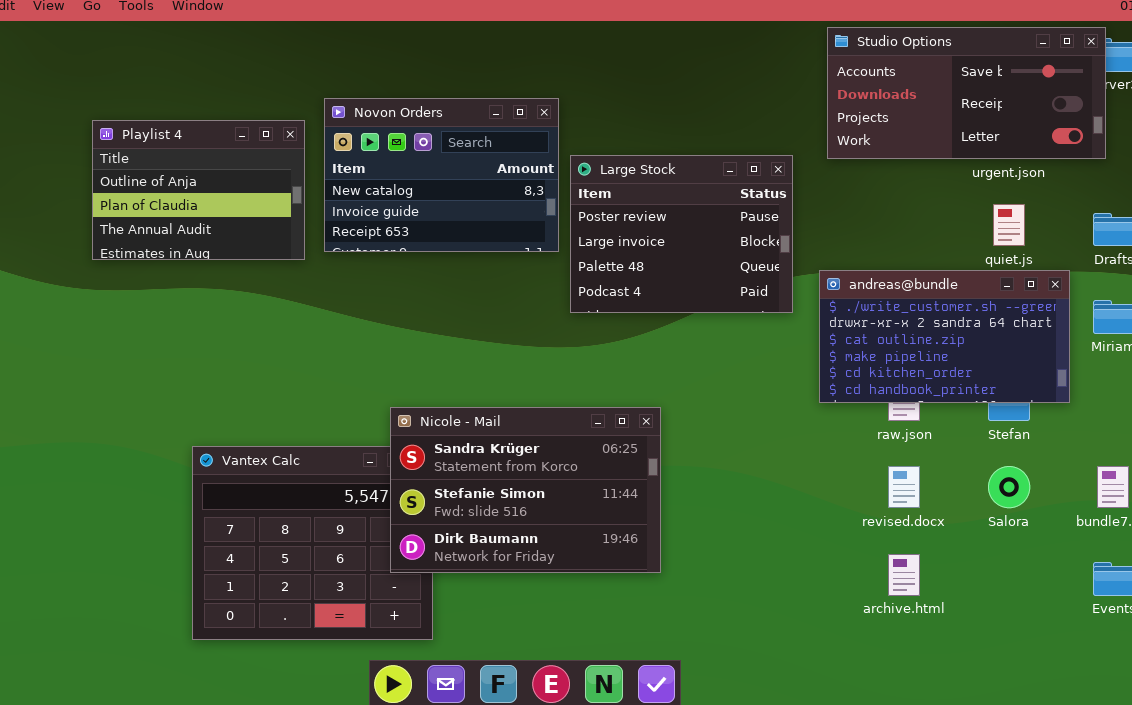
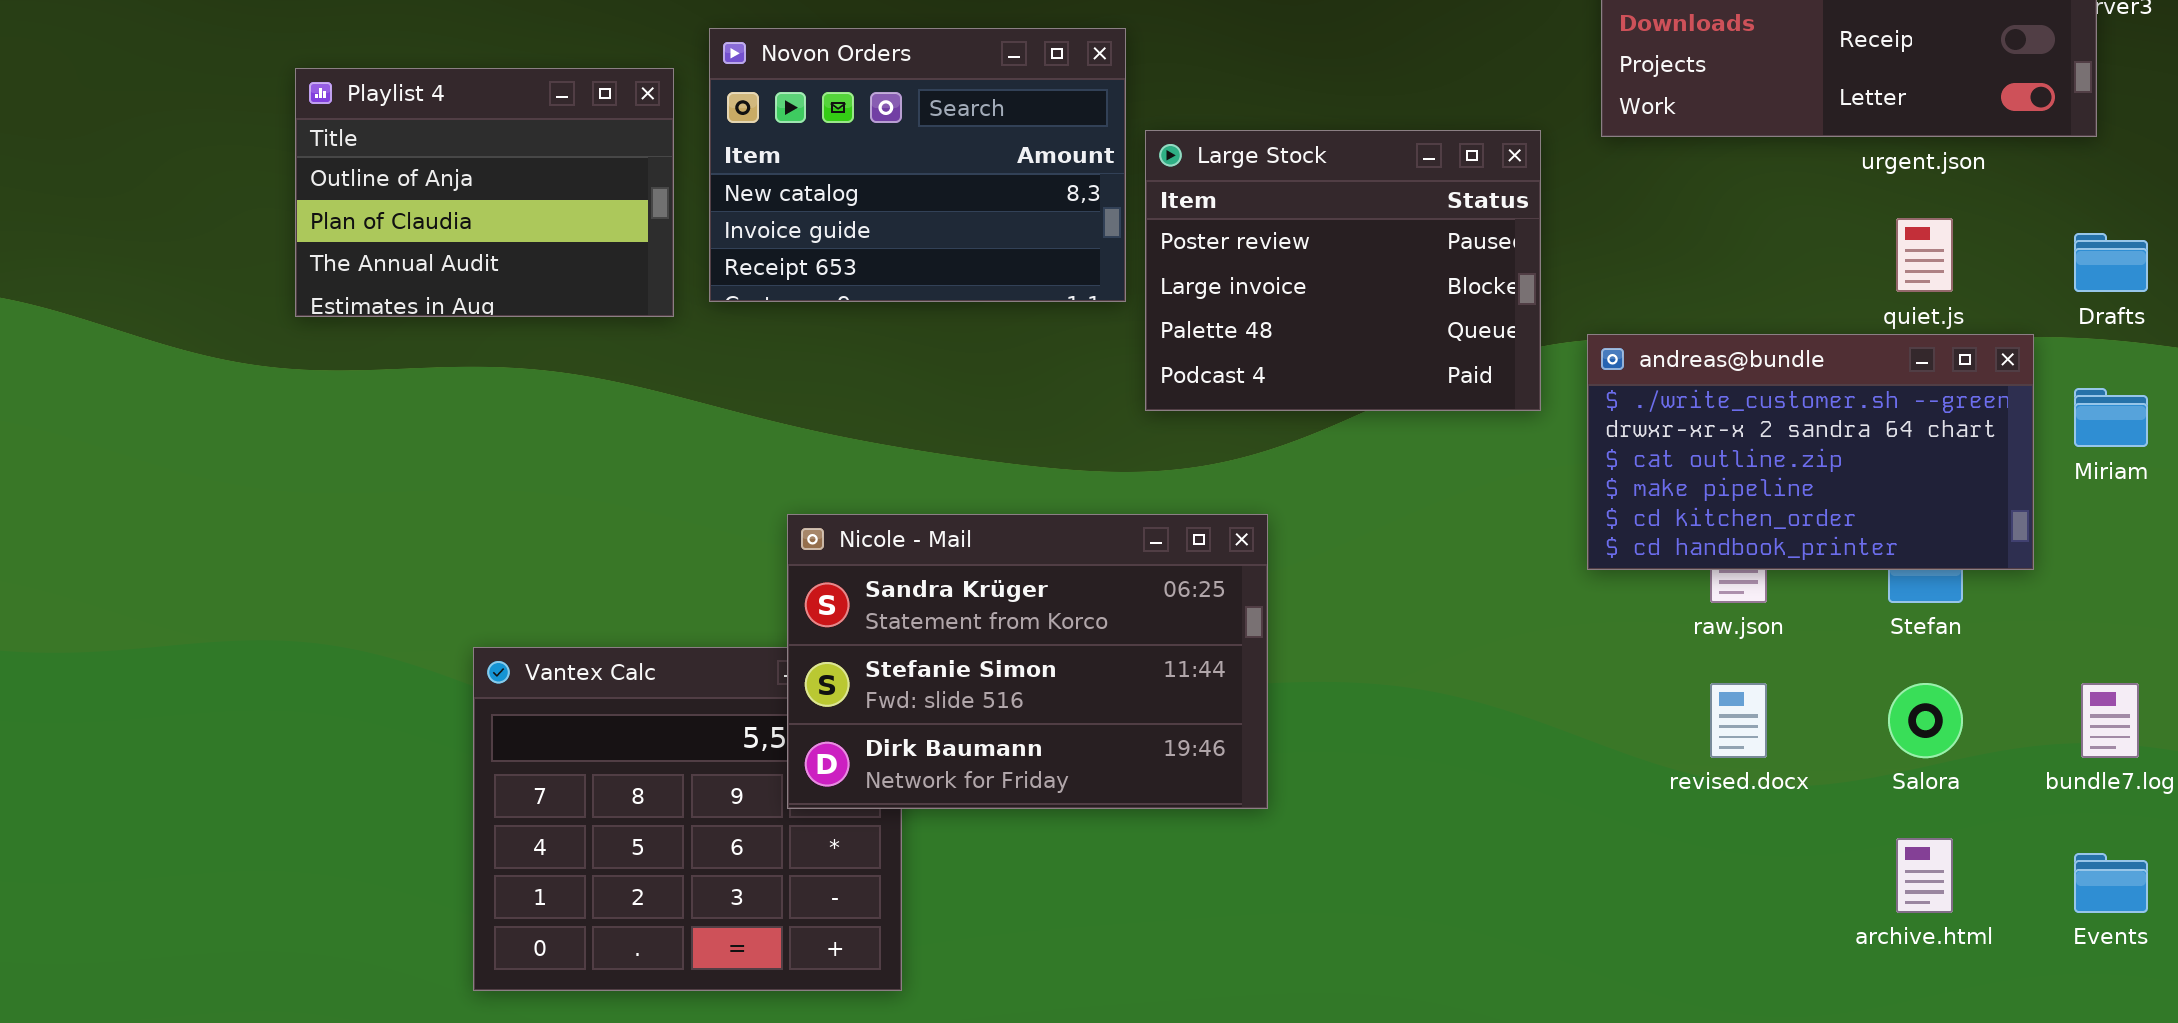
Nicole - Mail: [390,407,661,573] -> [787,514,1268,809], moved
archive.html: [888,554,920,596] -> [1896,838,1953,913], moved

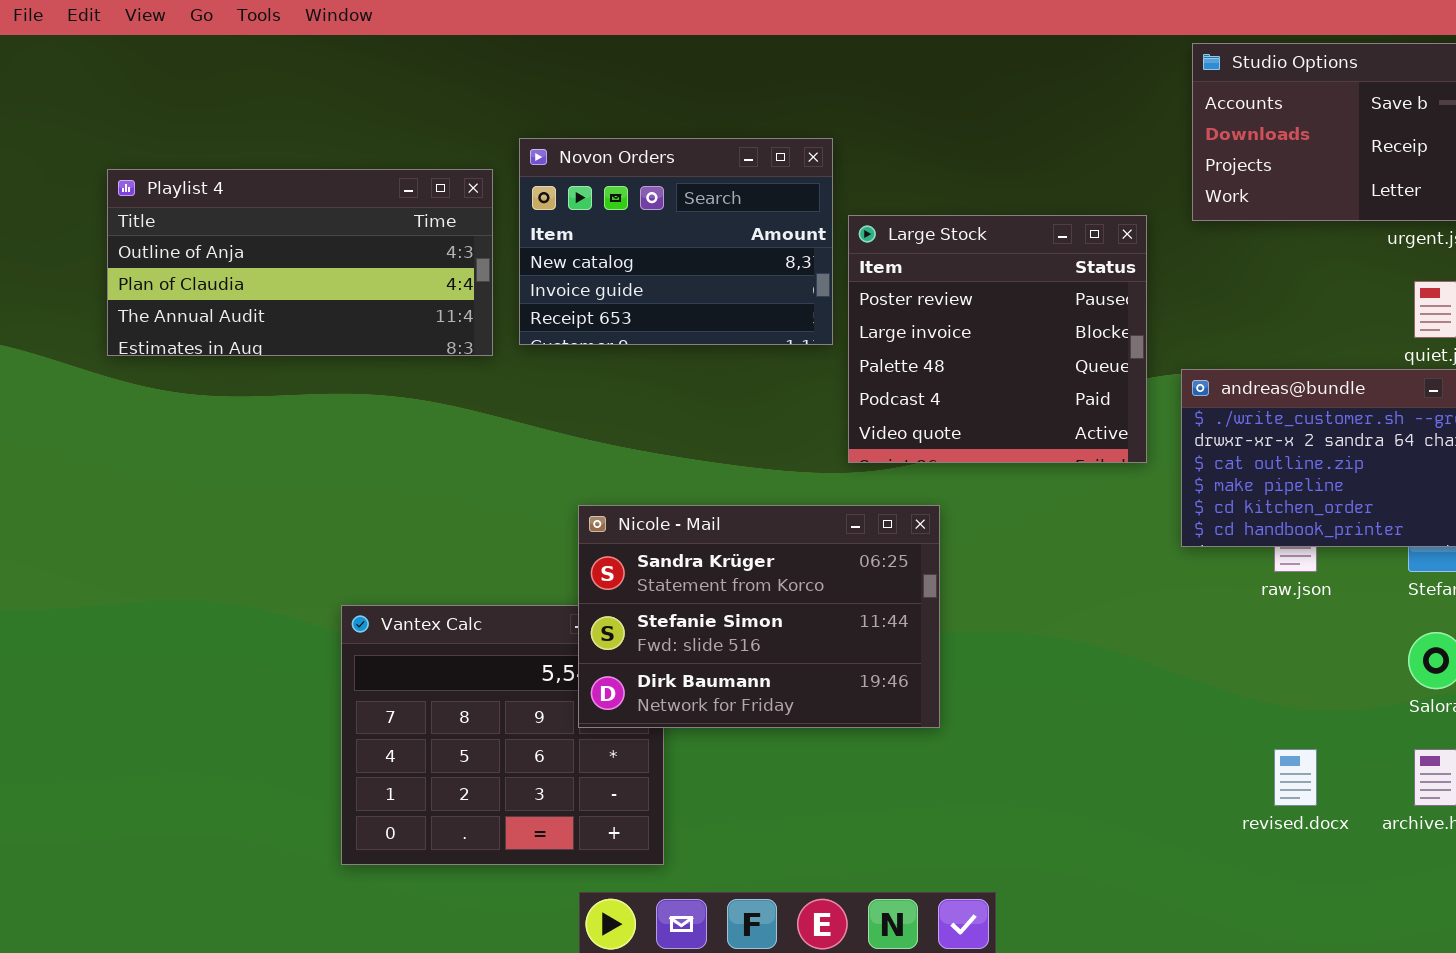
Playlist 4: [295,68,674,317] -> [107,169,493,356], resized
Large Stock: [1145,130,1541,411] -> [848,215,1147,463], resized
revised.docx: [1710,683,1767,758] -> [1274,749,1317,806], moved

